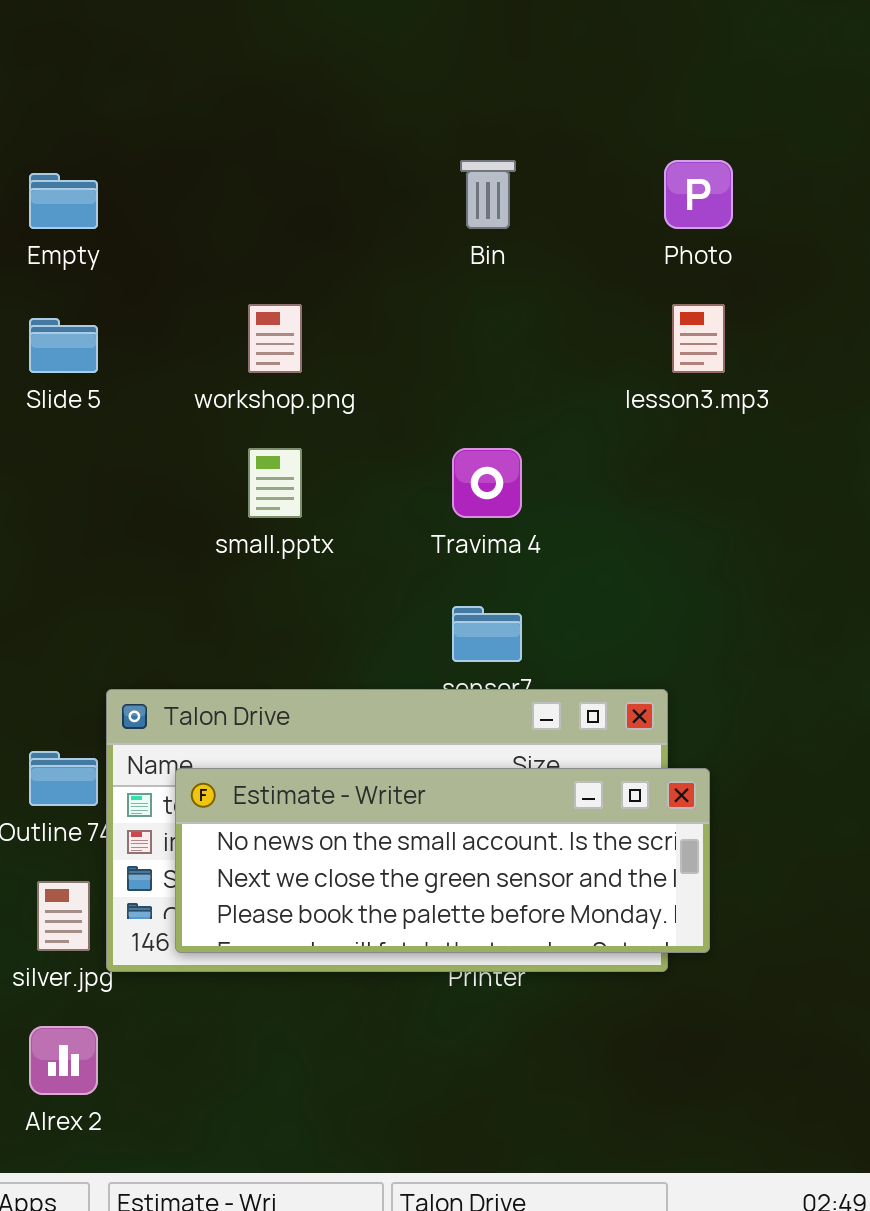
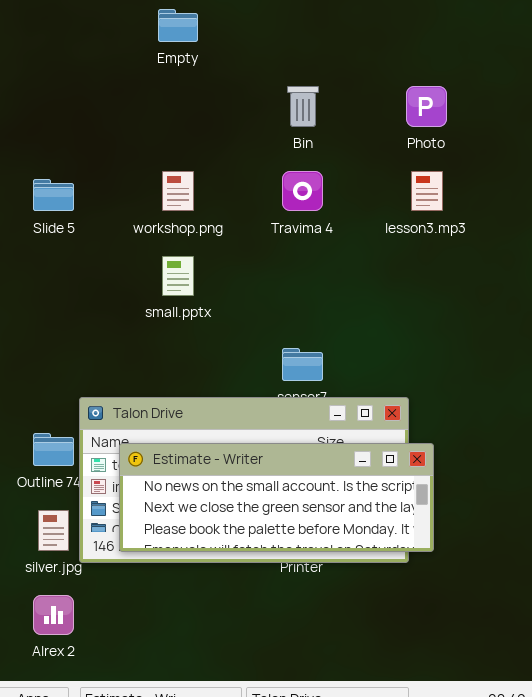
Empty: [29,173,98,229] -> [158,9,198,42], moved
Travima 4: [452,448,522,518] -> [282,171,323,211], moved

